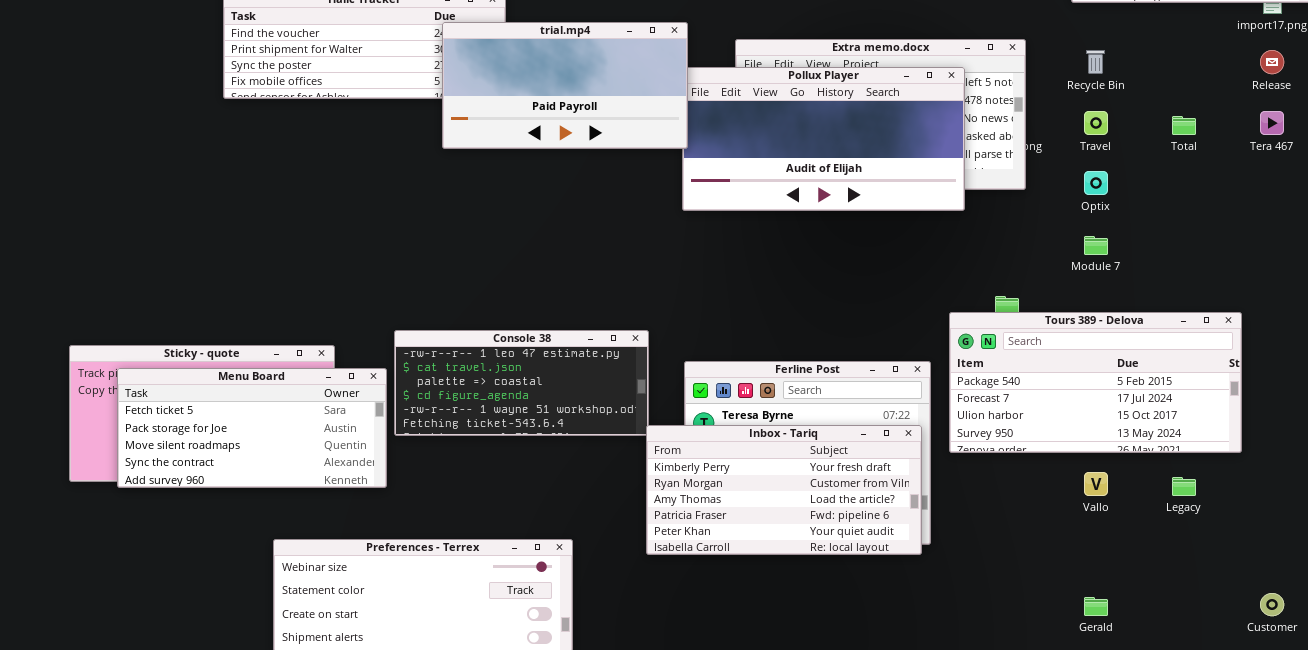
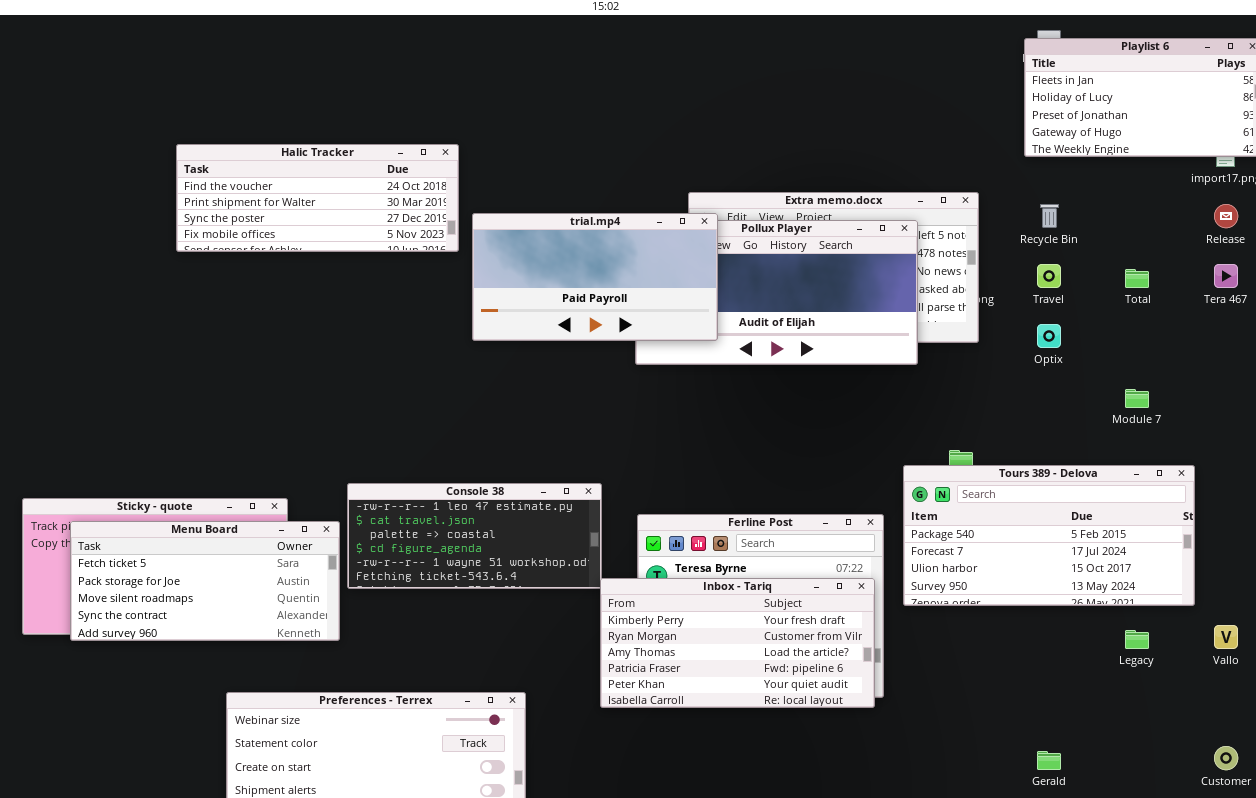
trial.mp4: [442,22,688,149] -> [472,213,718,341], moved
Module 7: [1084,236,1108,255] -> [1125,389,1149,408], moved
Vallo: [1084,472,1108,496] -> [1214,625,1238,649], moved

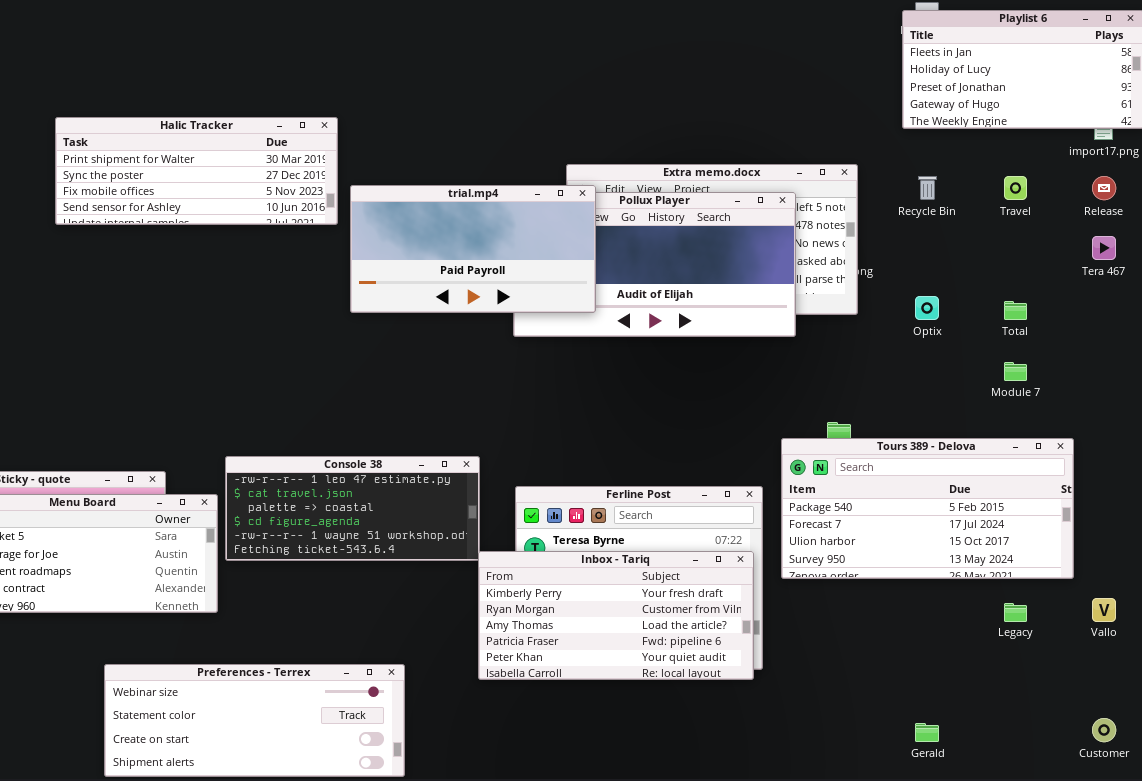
Halic Tracker: [176,144,459,252] -> [55,117,338,225], scrolled down 1 row
Travel: [1037,264,1061,288] -> [1004,176,1027,200], moved
Total: [1125,269,1149,288] -> [1004,301,1027,320], moved

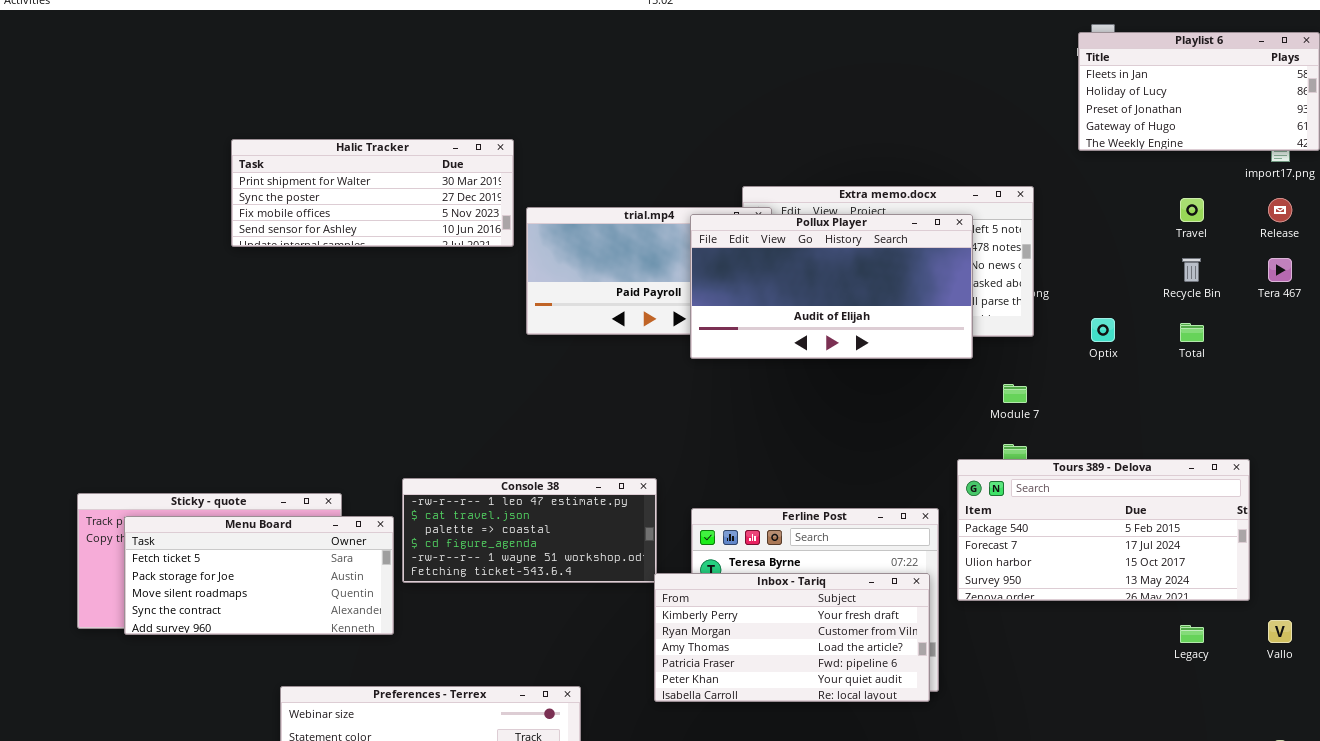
Recycle Bin: [918,176,937,200] -> [1182,258,1201,282], moved
Pollux Player: [513,192,796,337] -> [690,214,973,359], raised
Module 7: [1004,362,1027,381] -> [1003,384,1027,403], moved

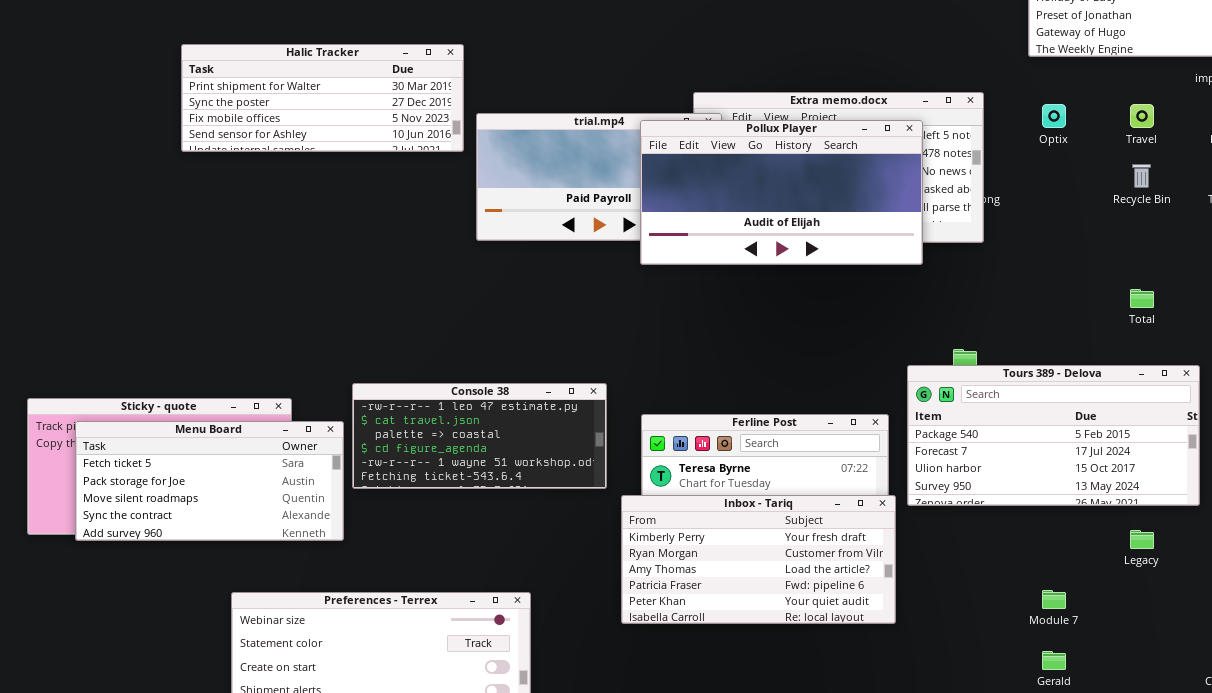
Optix: [1091,318,1115,342] -> [1042,104,1066,128], moved
Total: [1180,323,1204,342] -> [1130,289,1154,308], moved
Module 7: [1003,384,1027,403] -> [1042,590,1066,609], moved
Inbox - Tariq: [654,573,930,702] -> [621,495,896,624], moved

